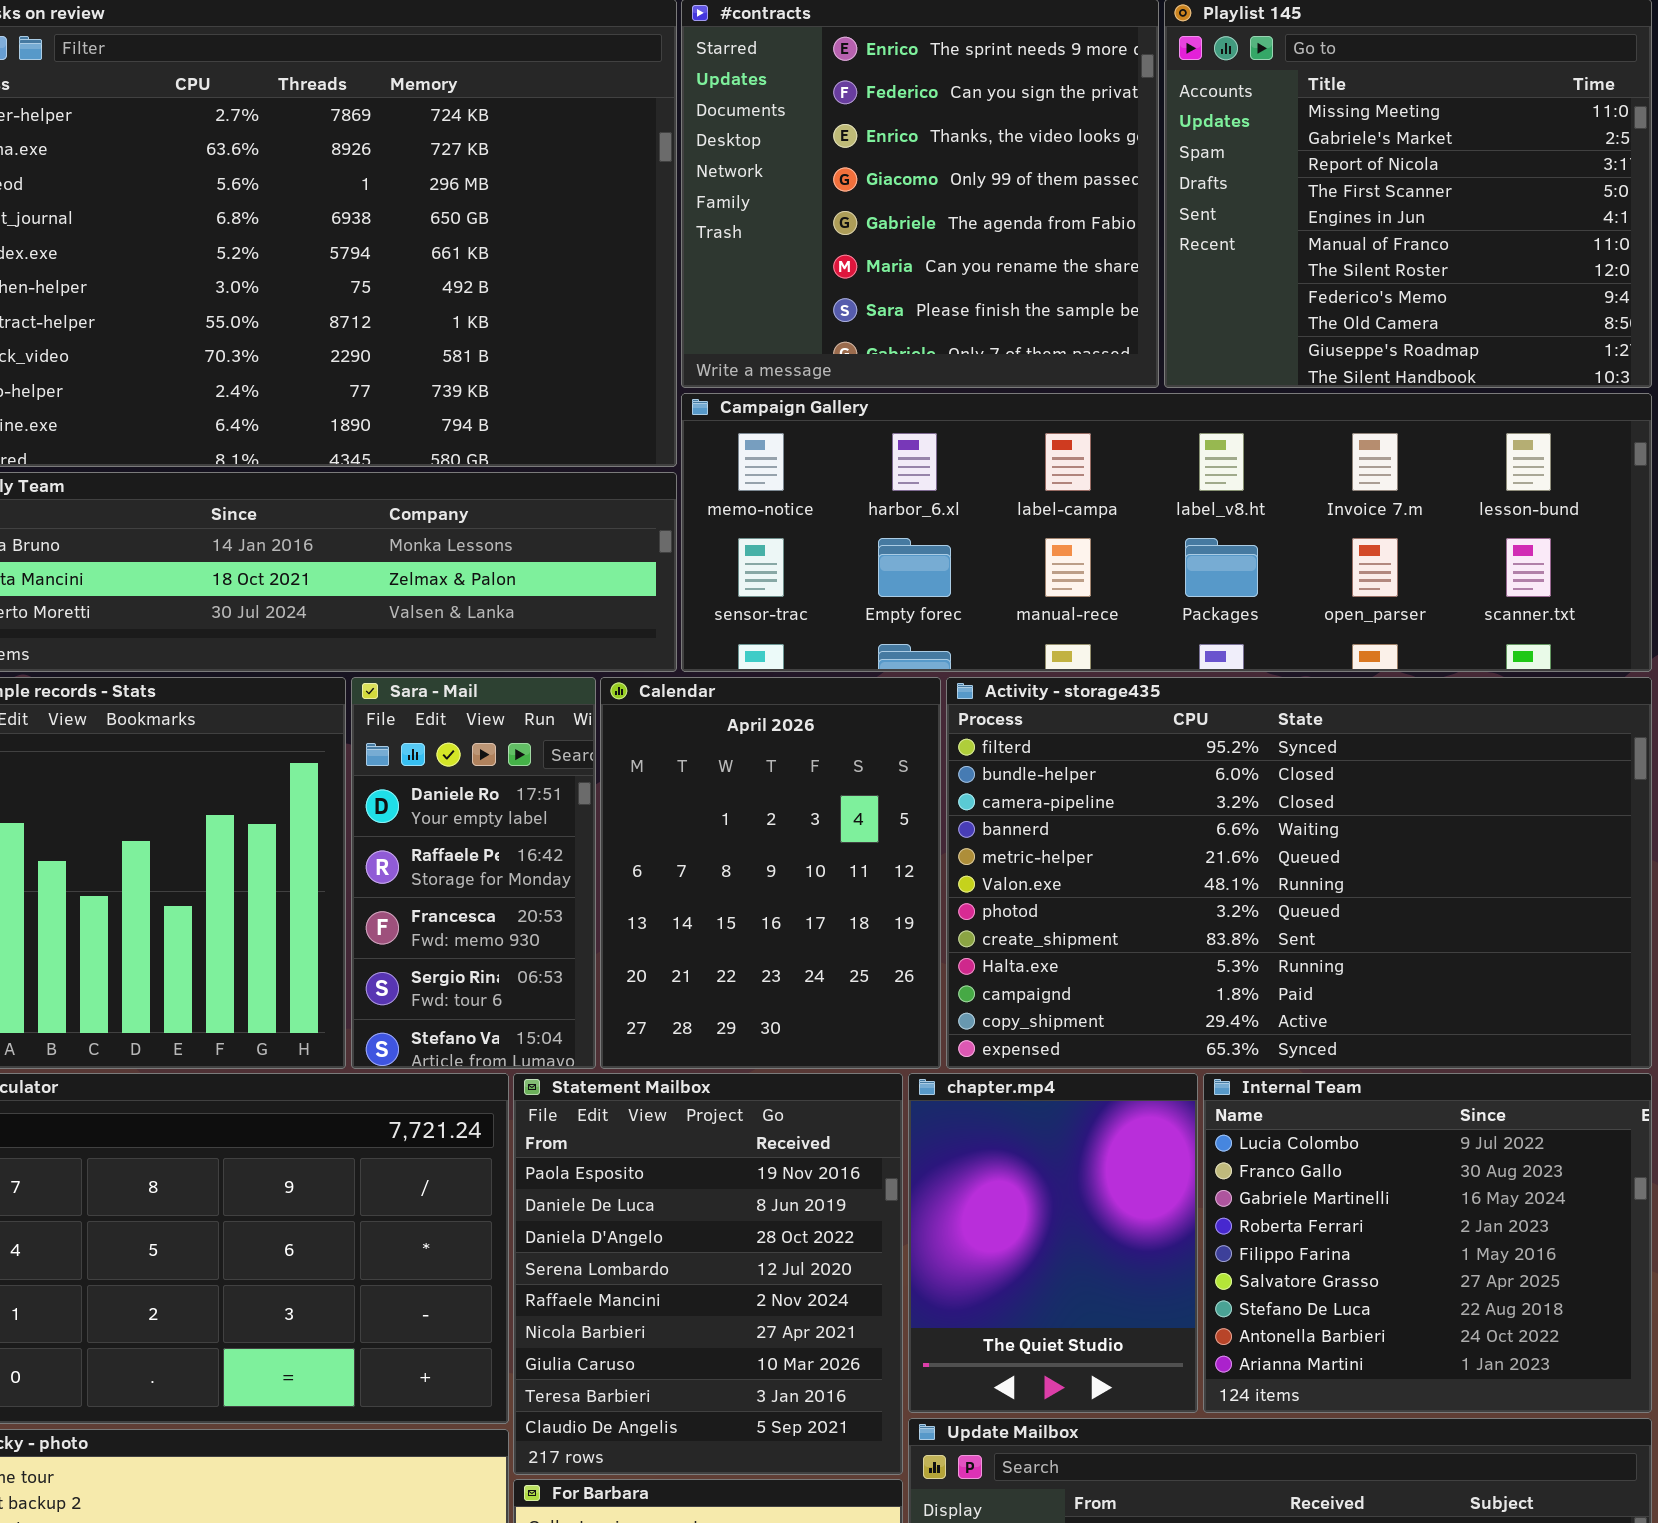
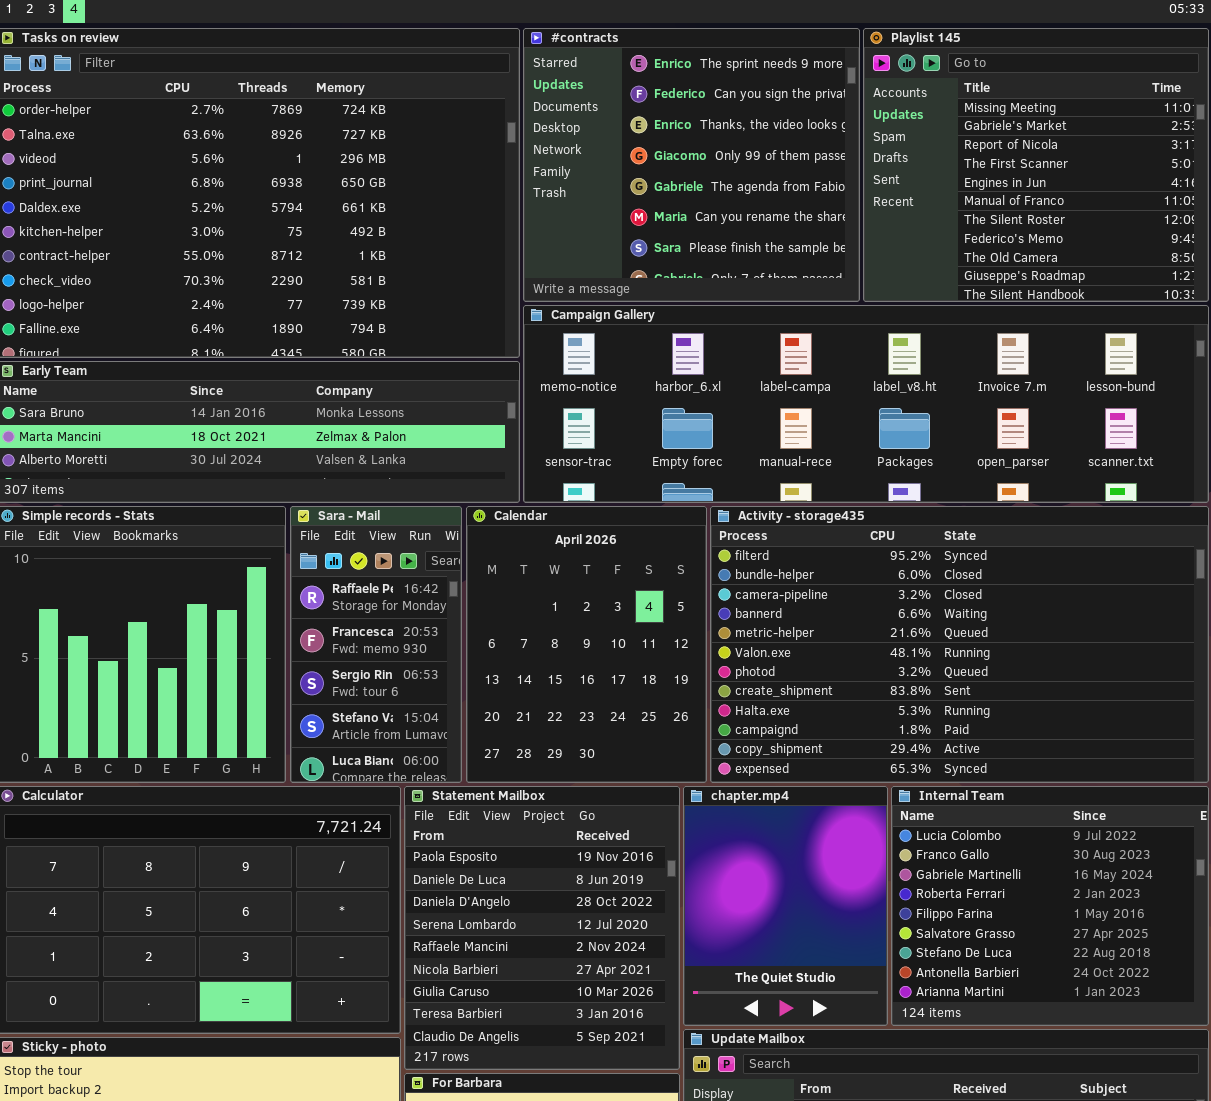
Sara - Mail: [351,677,596,1069] -> [290,506,462,783], scrolled down 1 row

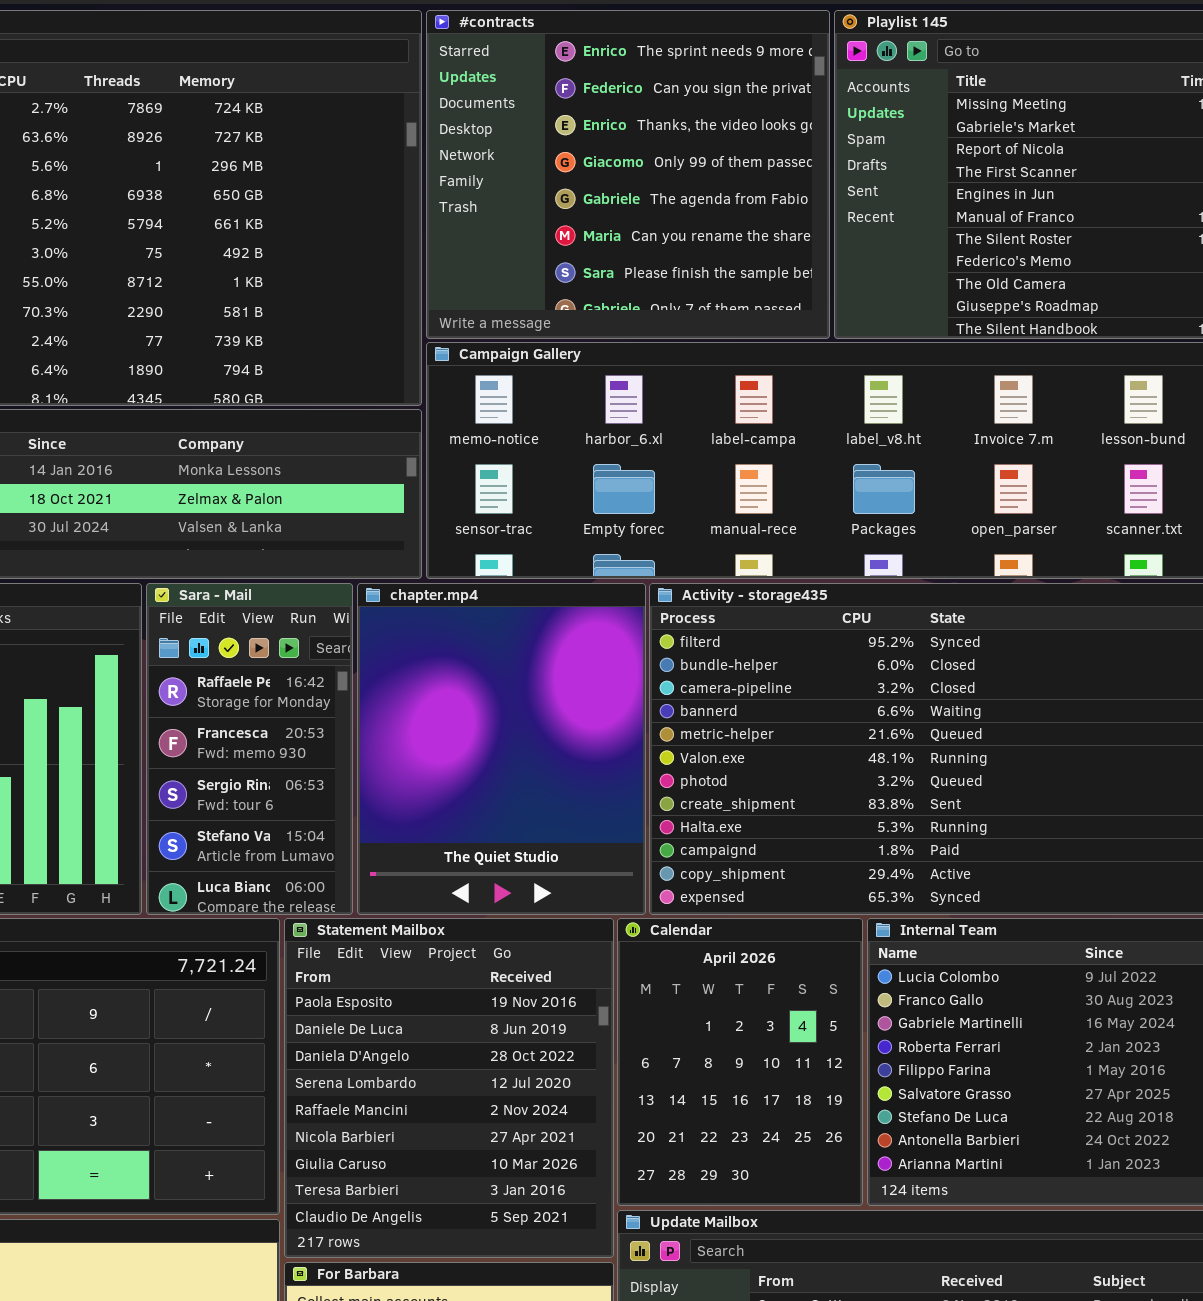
Calendar: [466,506,707,783] -> [617,918,863,1206], moved, resized
chapter.mp4: [683,786,888,1026] -> [357,583,646,915], moved, resized

